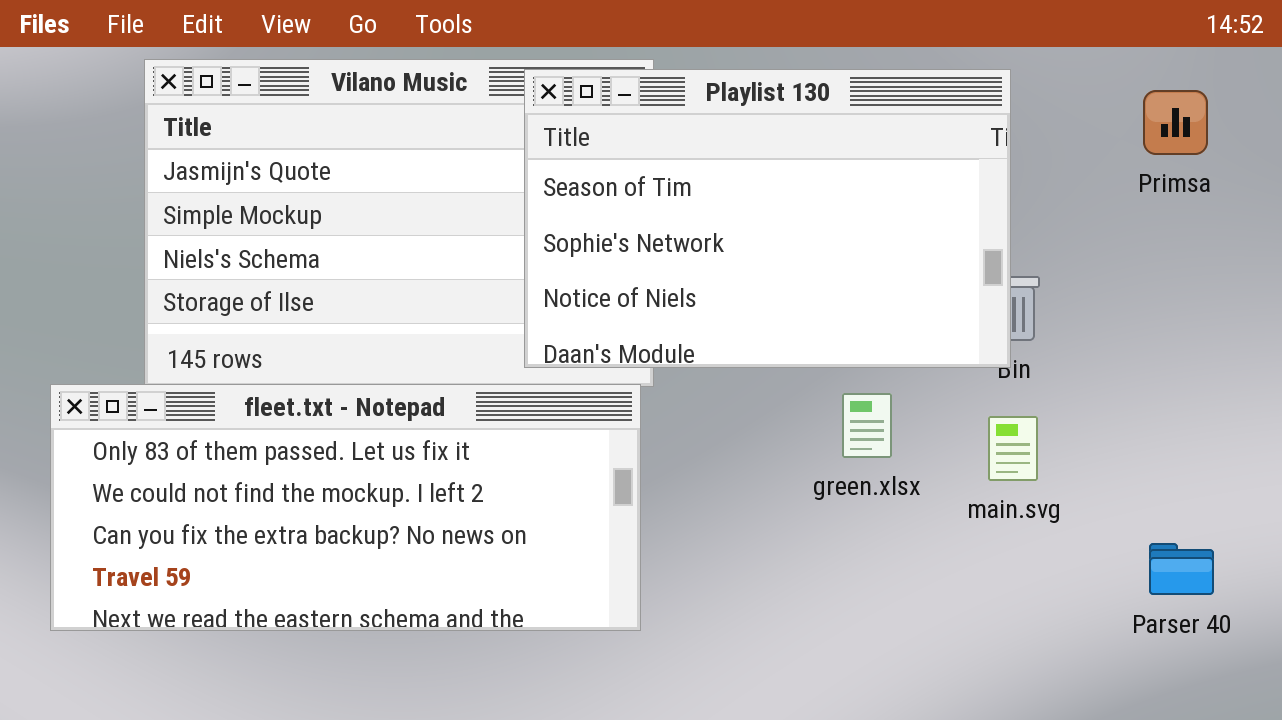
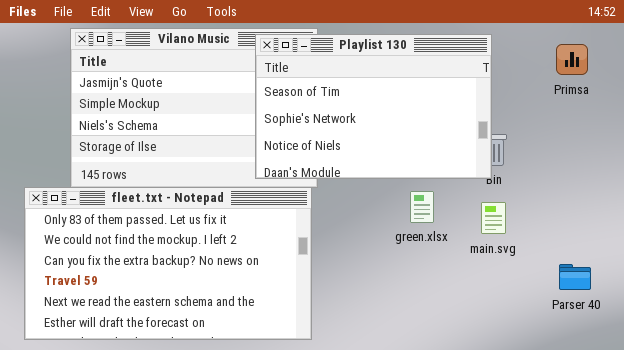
fleet.txt - Notepad: [50,384,641,631] -> [24,187,312,340], resized

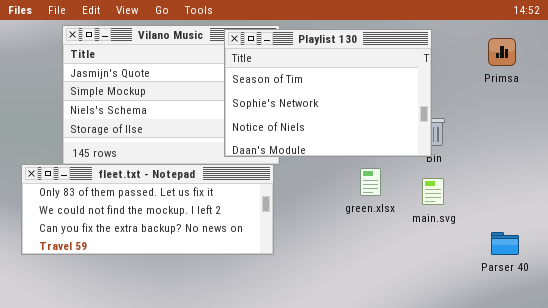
fleet.txt - Notepad: [24,187,312,340] -> [21,164,274,255], resized

